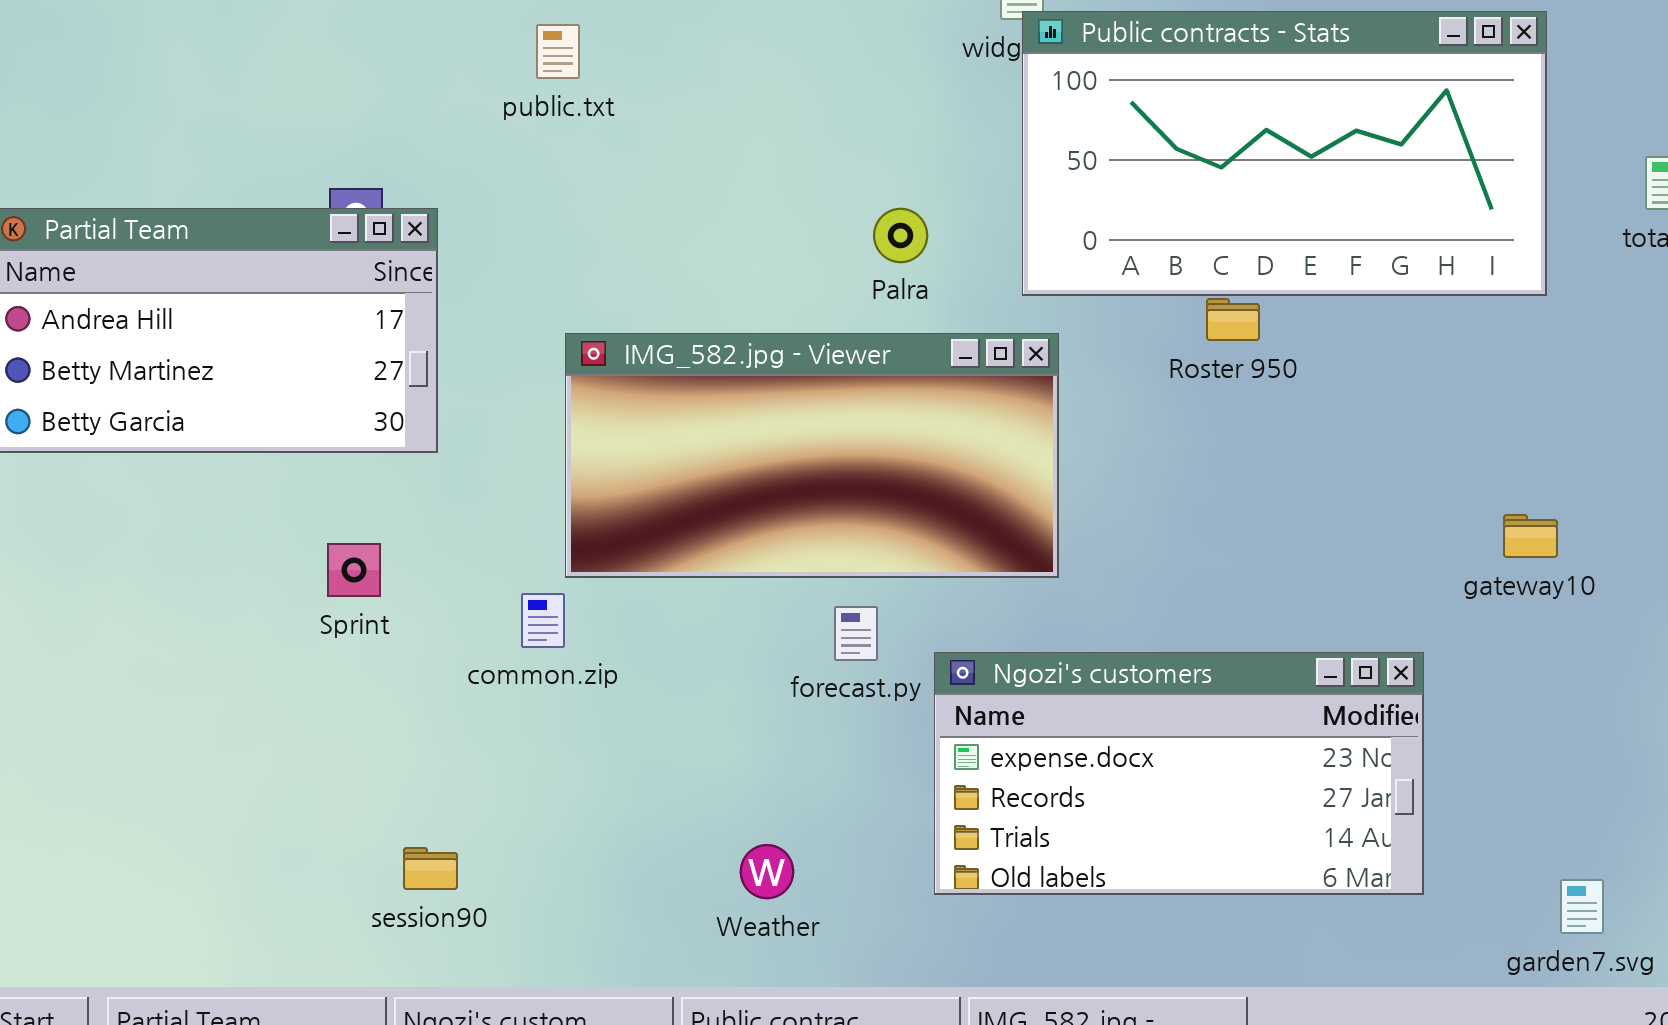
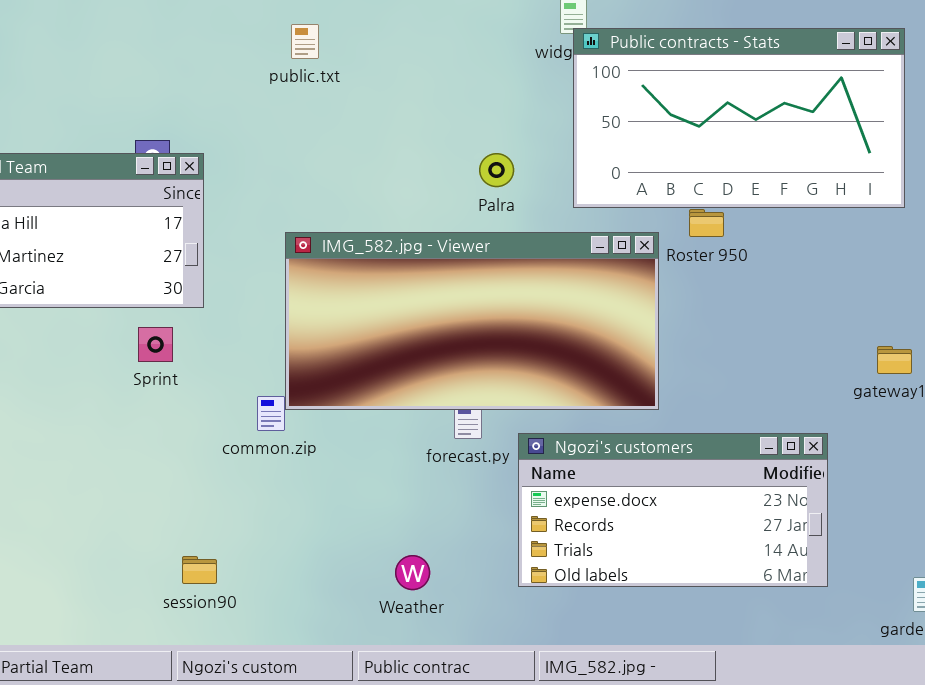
public.txt: [536,24,580,79] -> [291,24,319,59], moved
IMG_582.jpg - Viewer: [565,333,1059,578] -> [285,232,659,410], resized
Sprint: [327,543,381,597] -> [138,327,173,362], moved

